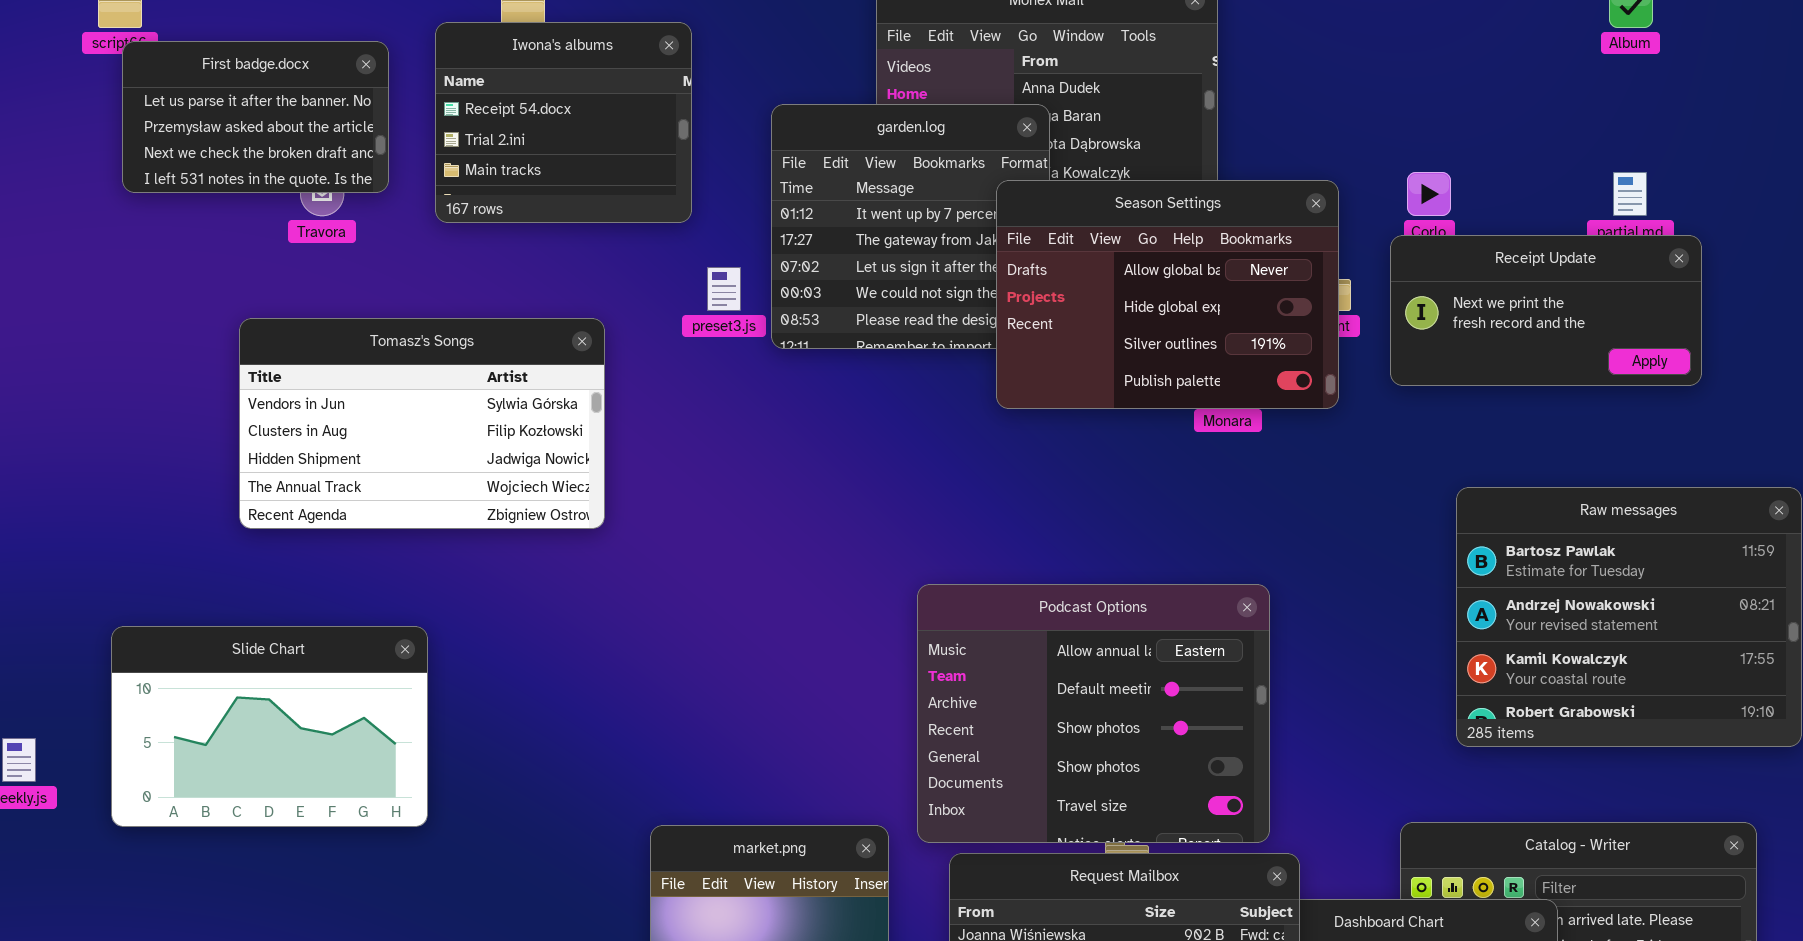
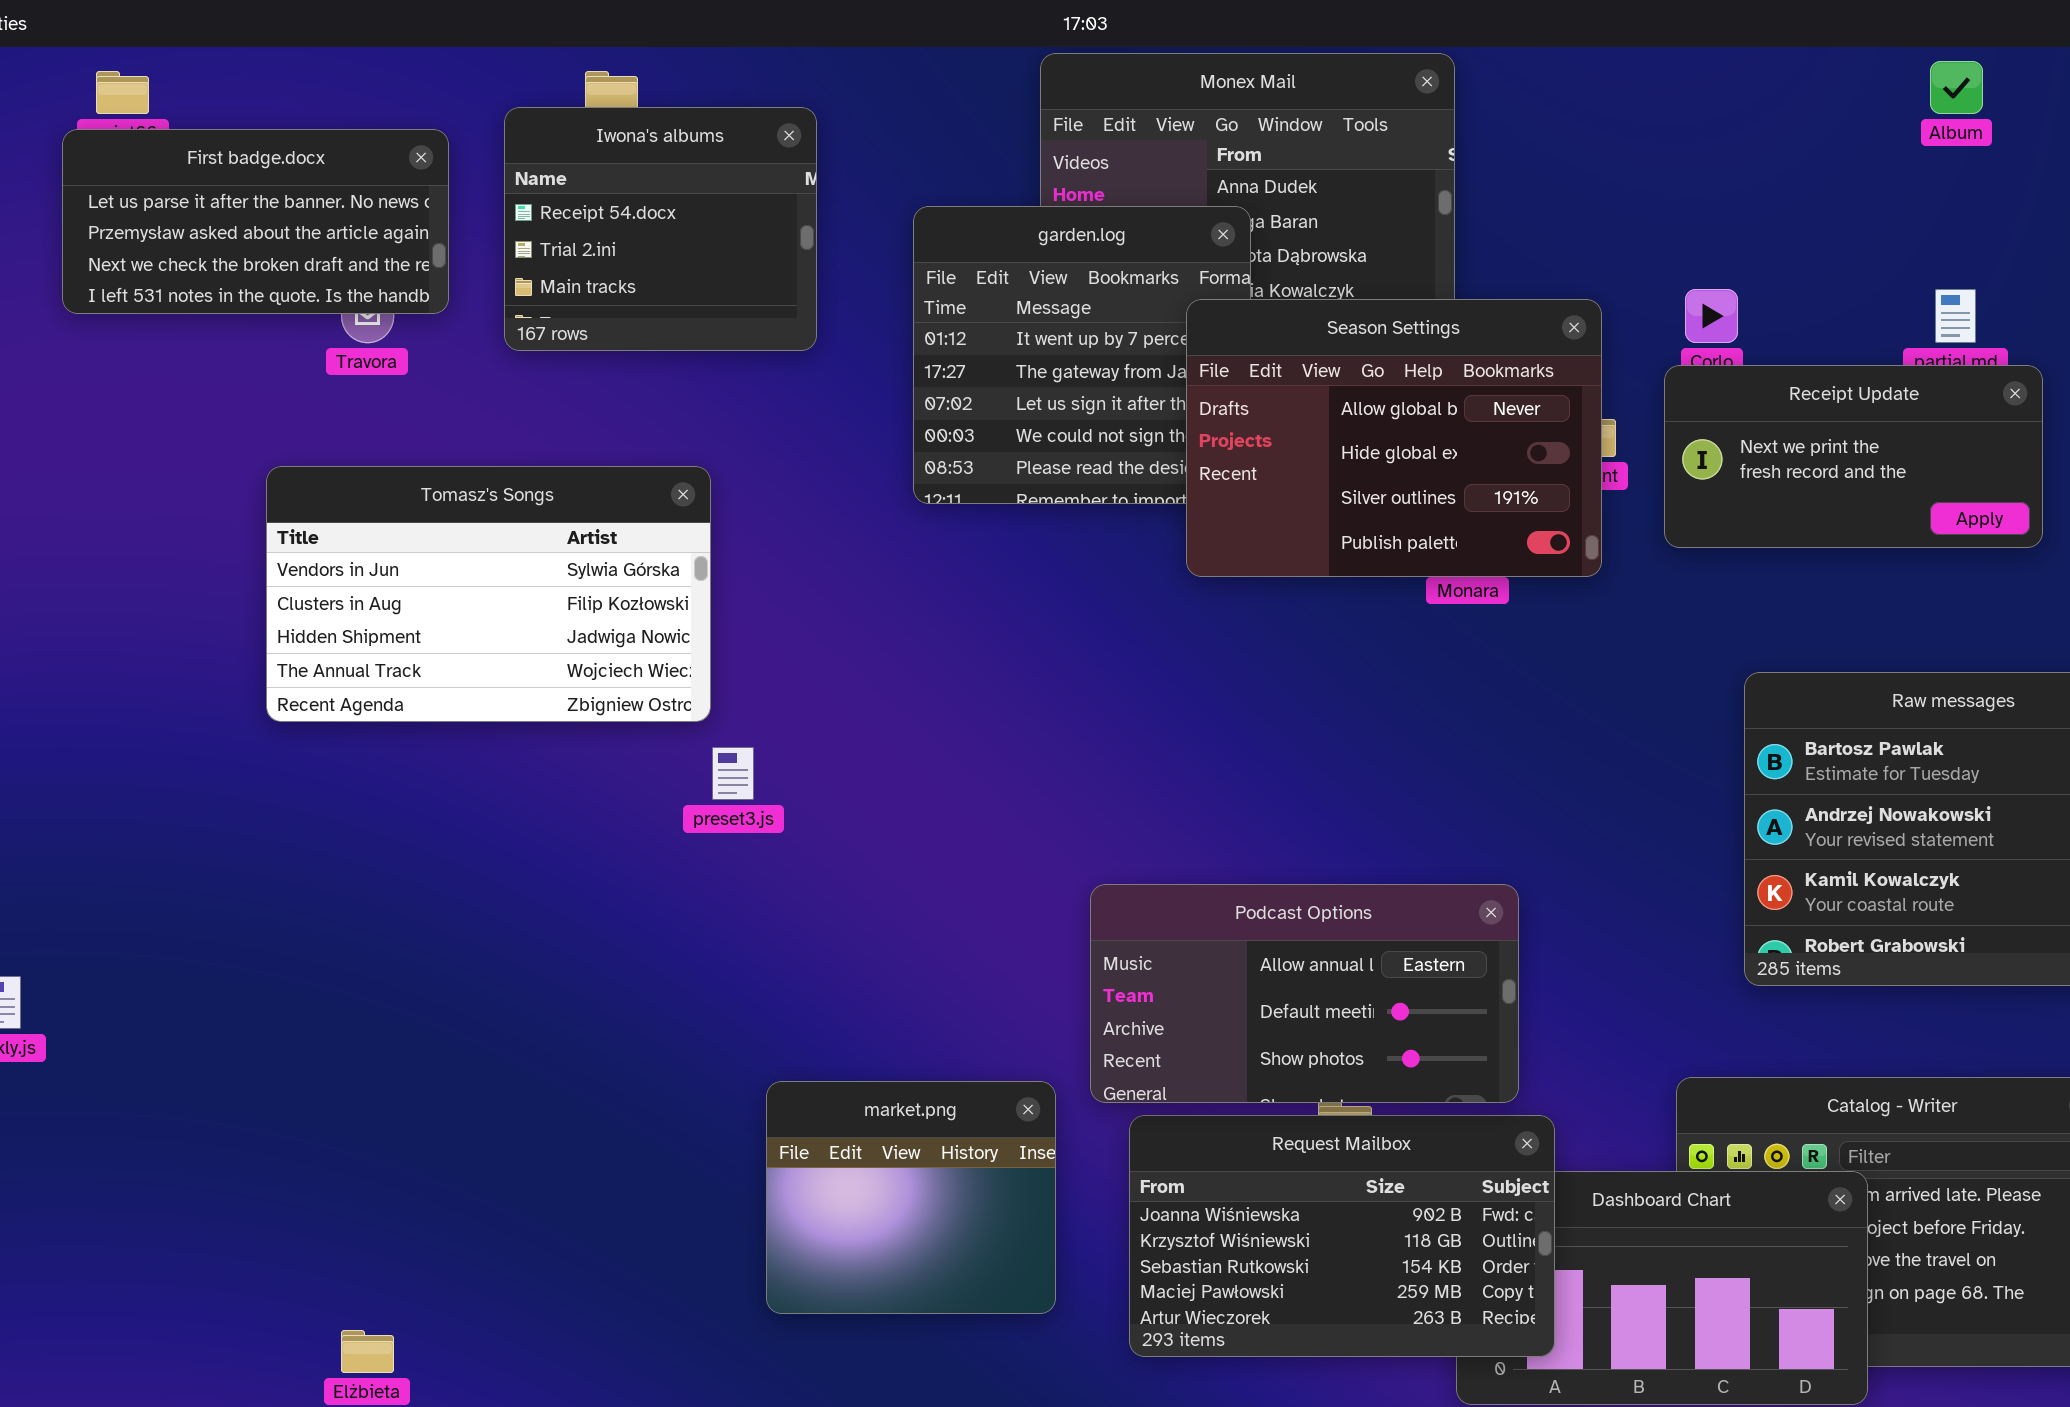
First badge.docx: [122,41,389,193] -> [62,129,449,314], resized
preset3.js: [707,267,741,311] -> [712,747,754,800], moved
Podcast Options: [917,584,1270,843] -> [1090,884,1519,1103], resized
Slide Chart: [111,626,428,827] -> none, closed

